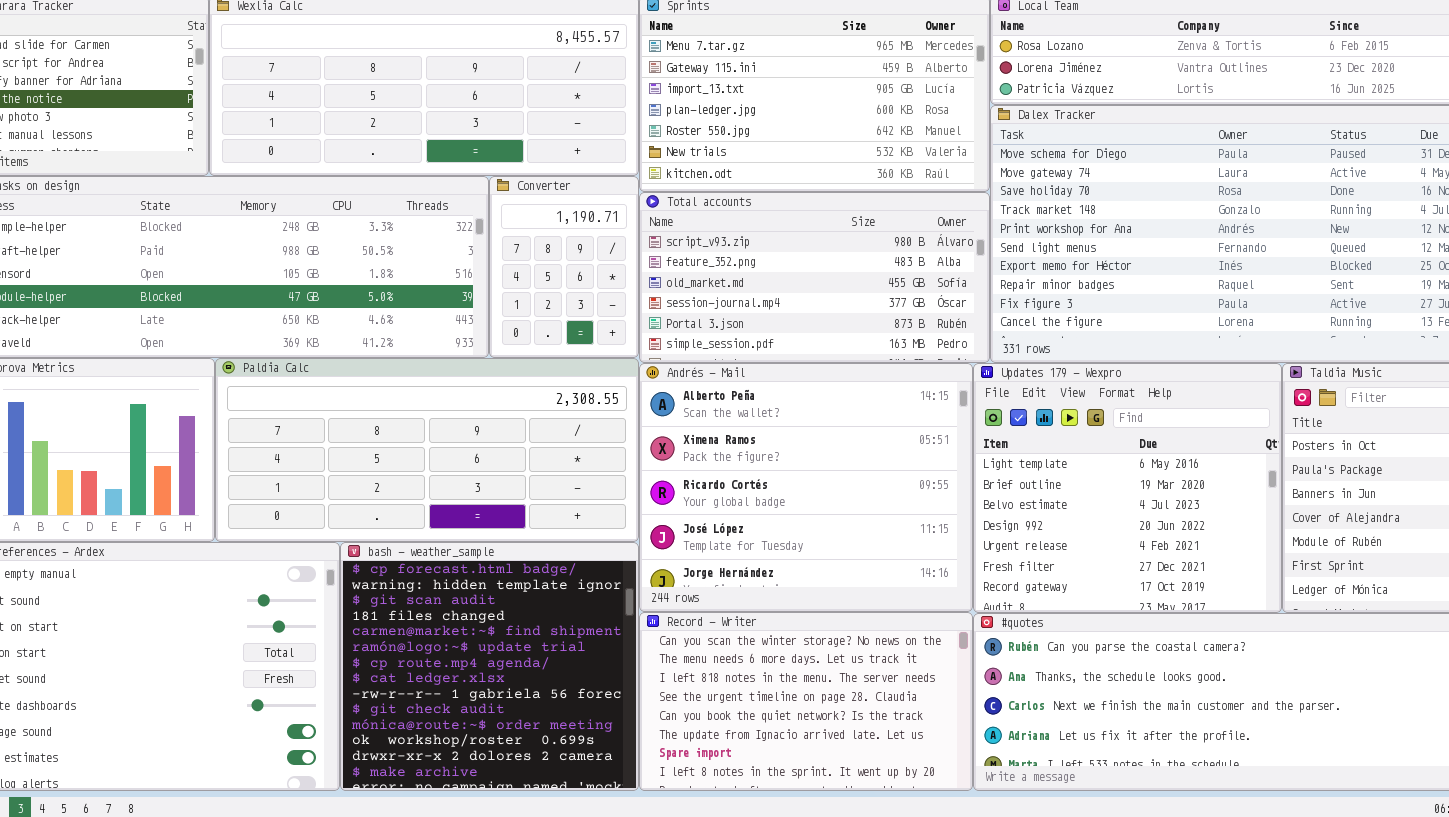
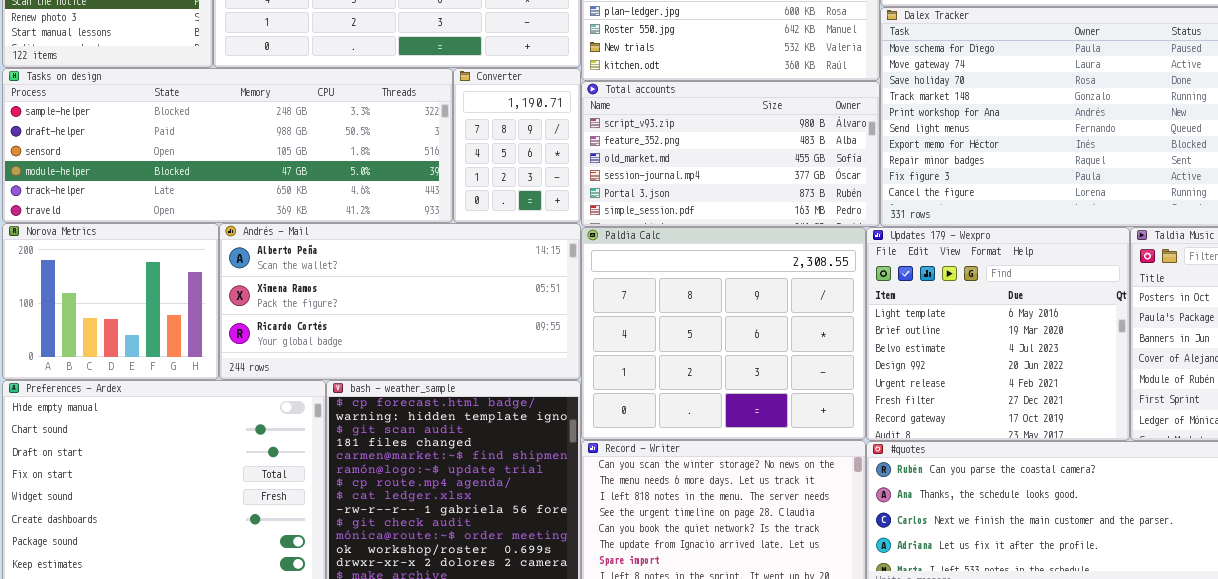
Paldia Calc: [215,358,639,542] -> [581,227,866,440], moved, resized
Andrés - Mail: [639,363,973,612] -> [219,223,581,380], moved, resized

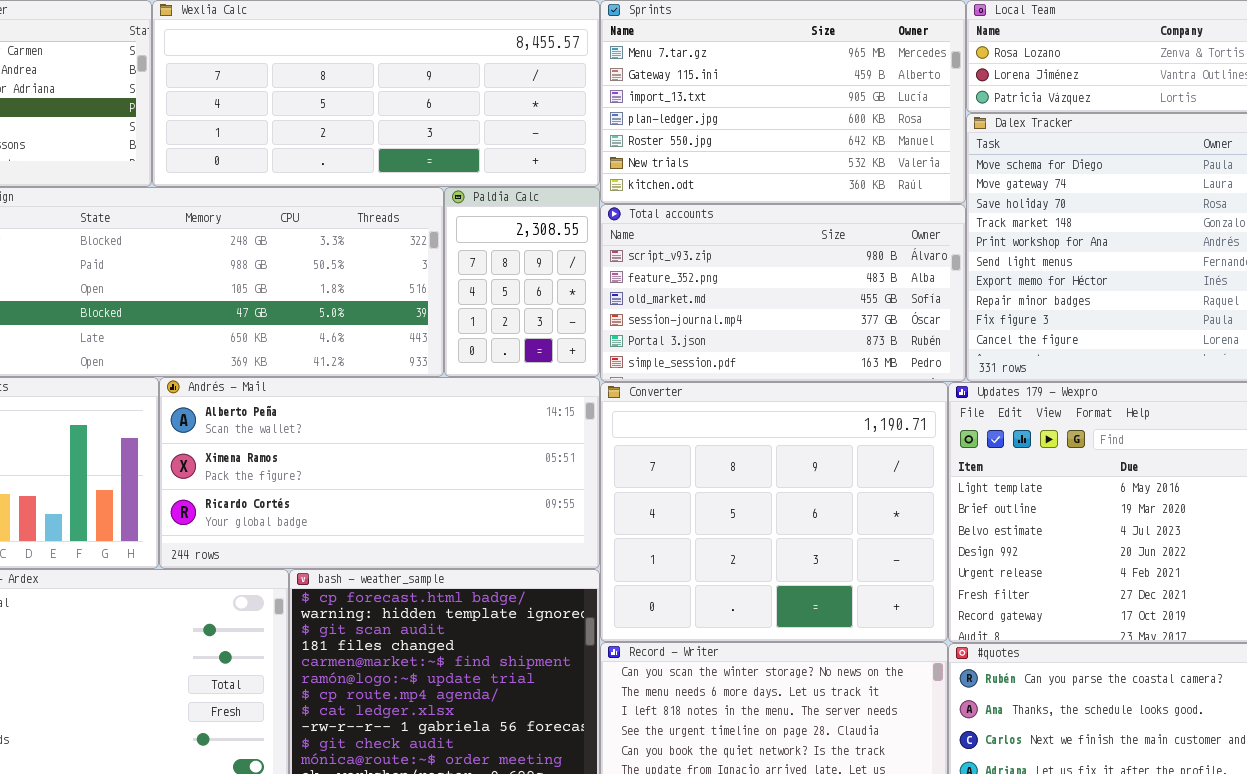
Converter: [453,68,581,223] -> [600,382,948,642], moved, resized
Paldia Calc: [581,227,866,440] -> [444,187,600,377], moved, resized

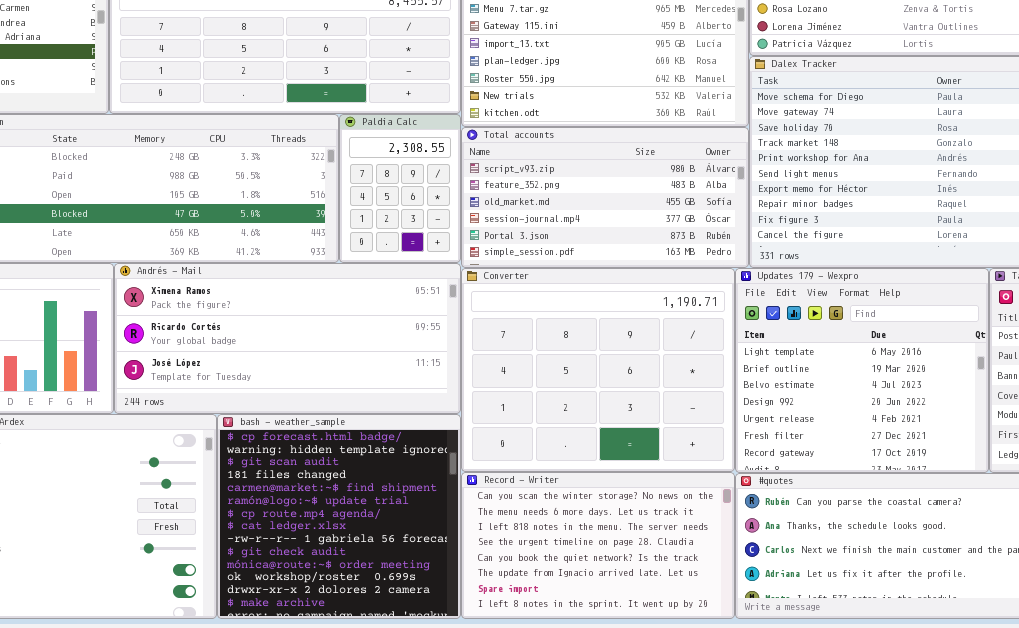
Andrés - Mail: [159,377,600,569] -> [114,263,461,414], scrolled down 1 row

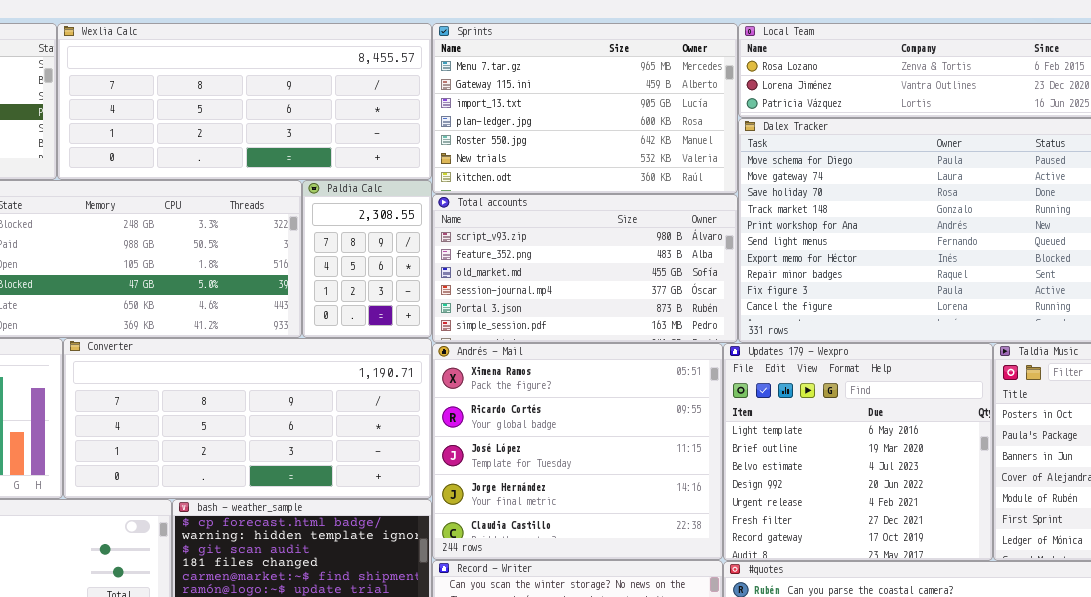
Andrés - Mail: [114,263,461,414] -> [432,343,723,560], moved, resized
Converter: [461,268,735,472] -> [63,338,432,499], moved, resized

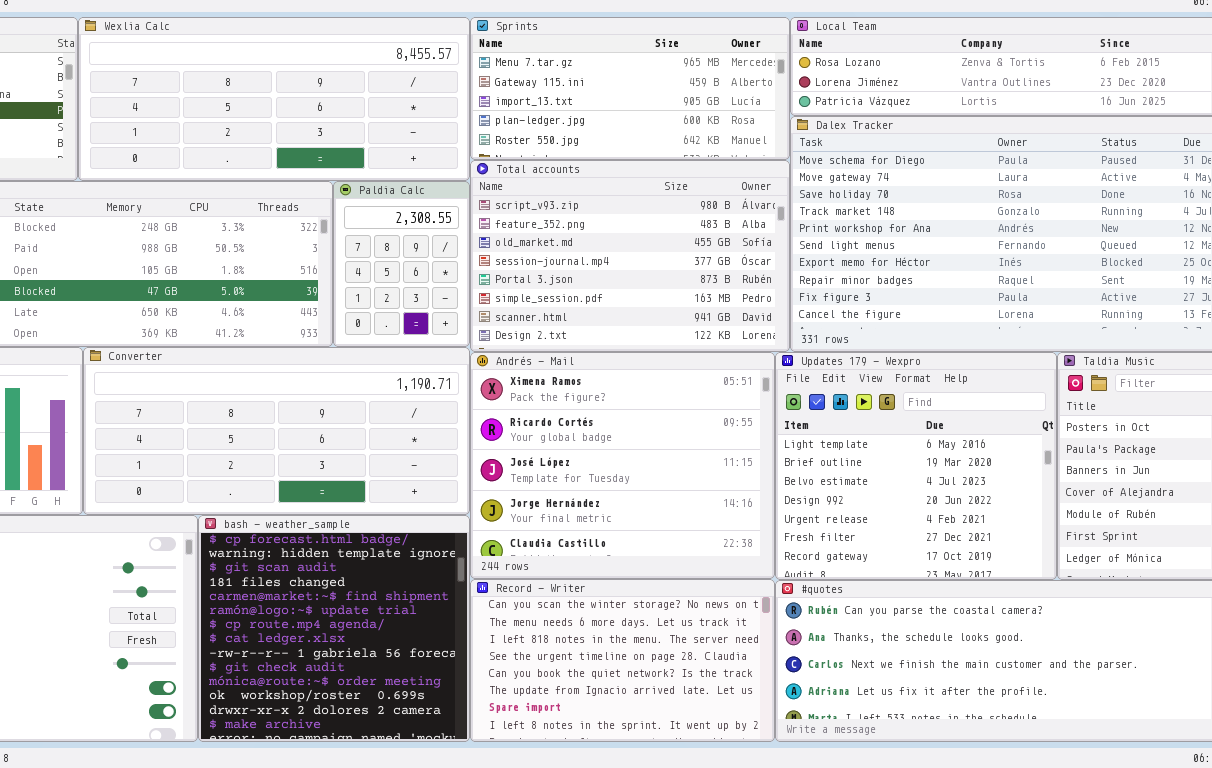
Sprints: [432,23,738,194] -> [470,17,790,160], resized
Total accounts: [432,194,738,343] -> [470,160,790,352], resized

